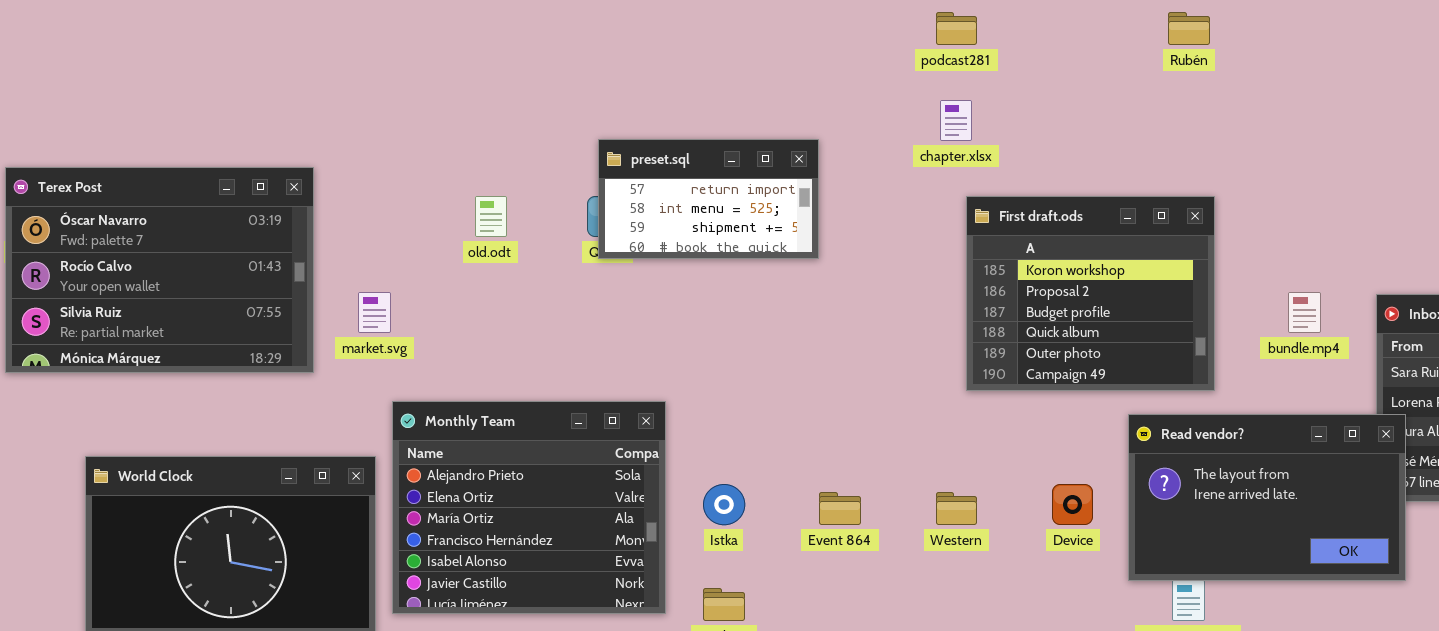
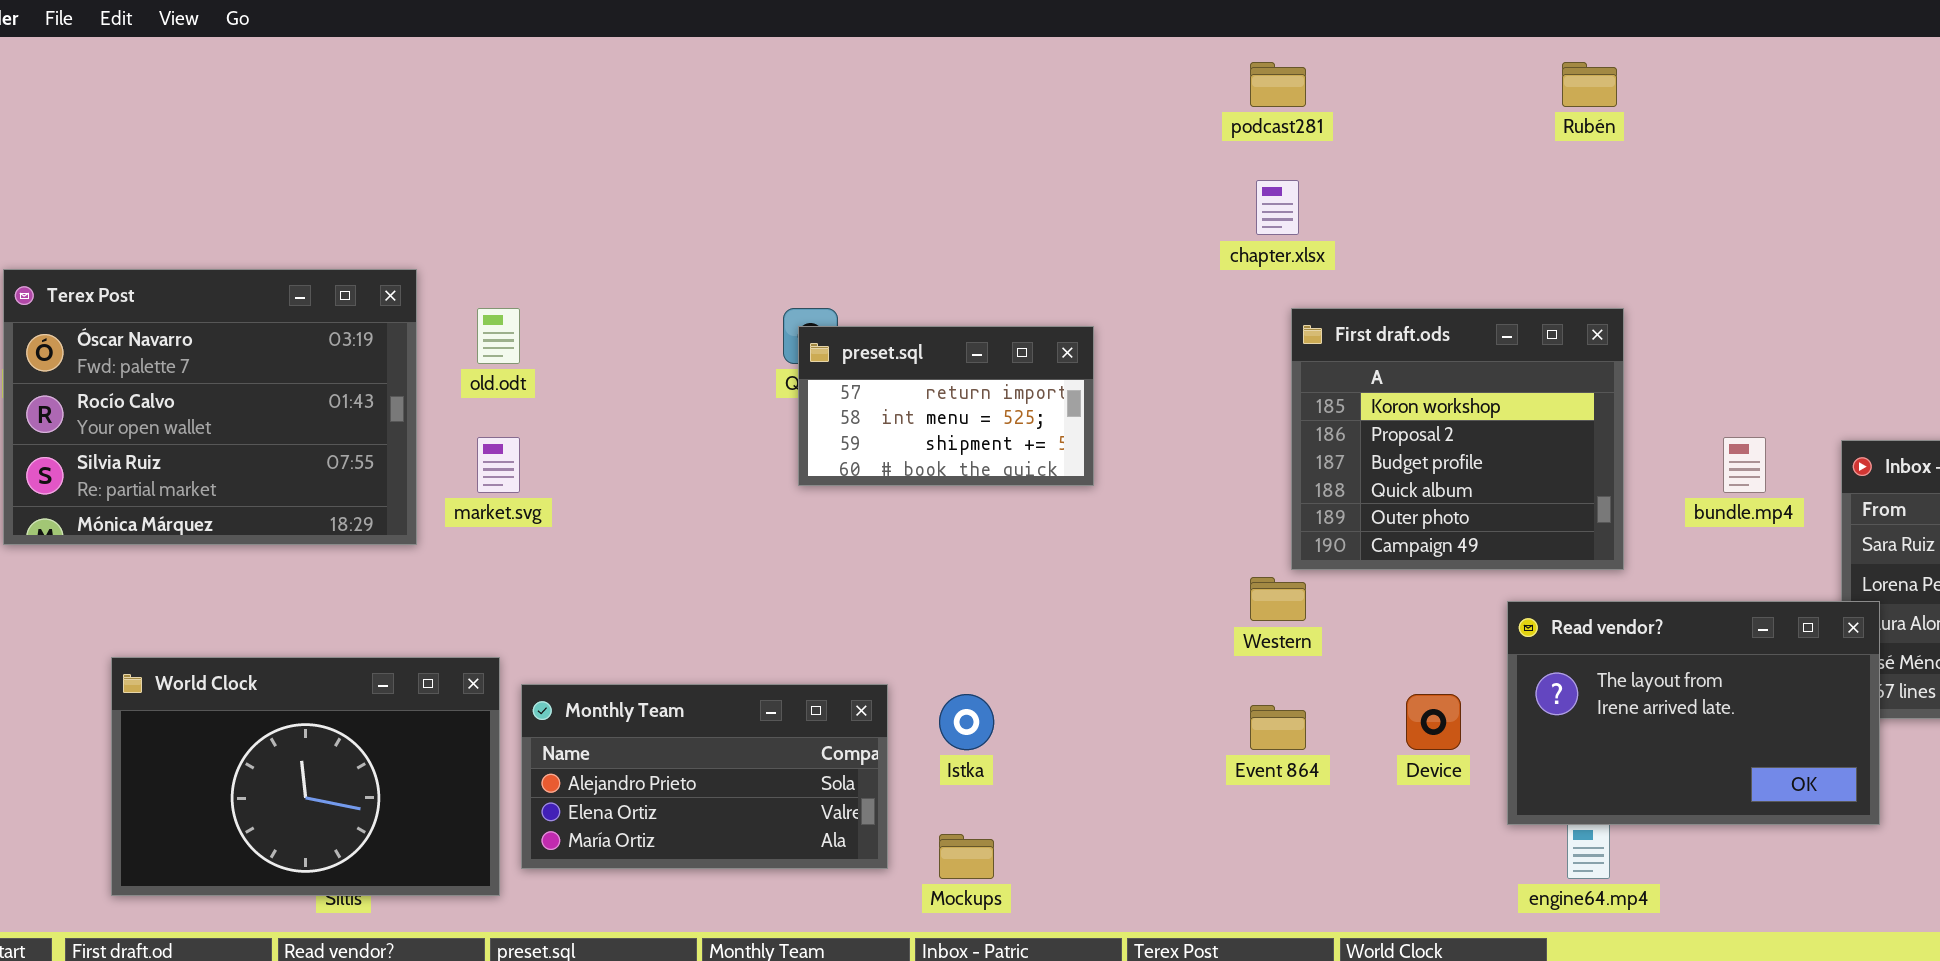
preset.sql: [598,139,819,259] -> [798,326,1094,486], moved
old.odt: [475,196,507,237] -> [477,308,520,364], moved
Monthly Team: [392,401,666,614] -> [521,684,888,869], resized
Event 864: [819,492,861,525] -> [1250,705,1306,750], moved
Western: [936,492,977,525] -> [1250,577,1306,621], moved

